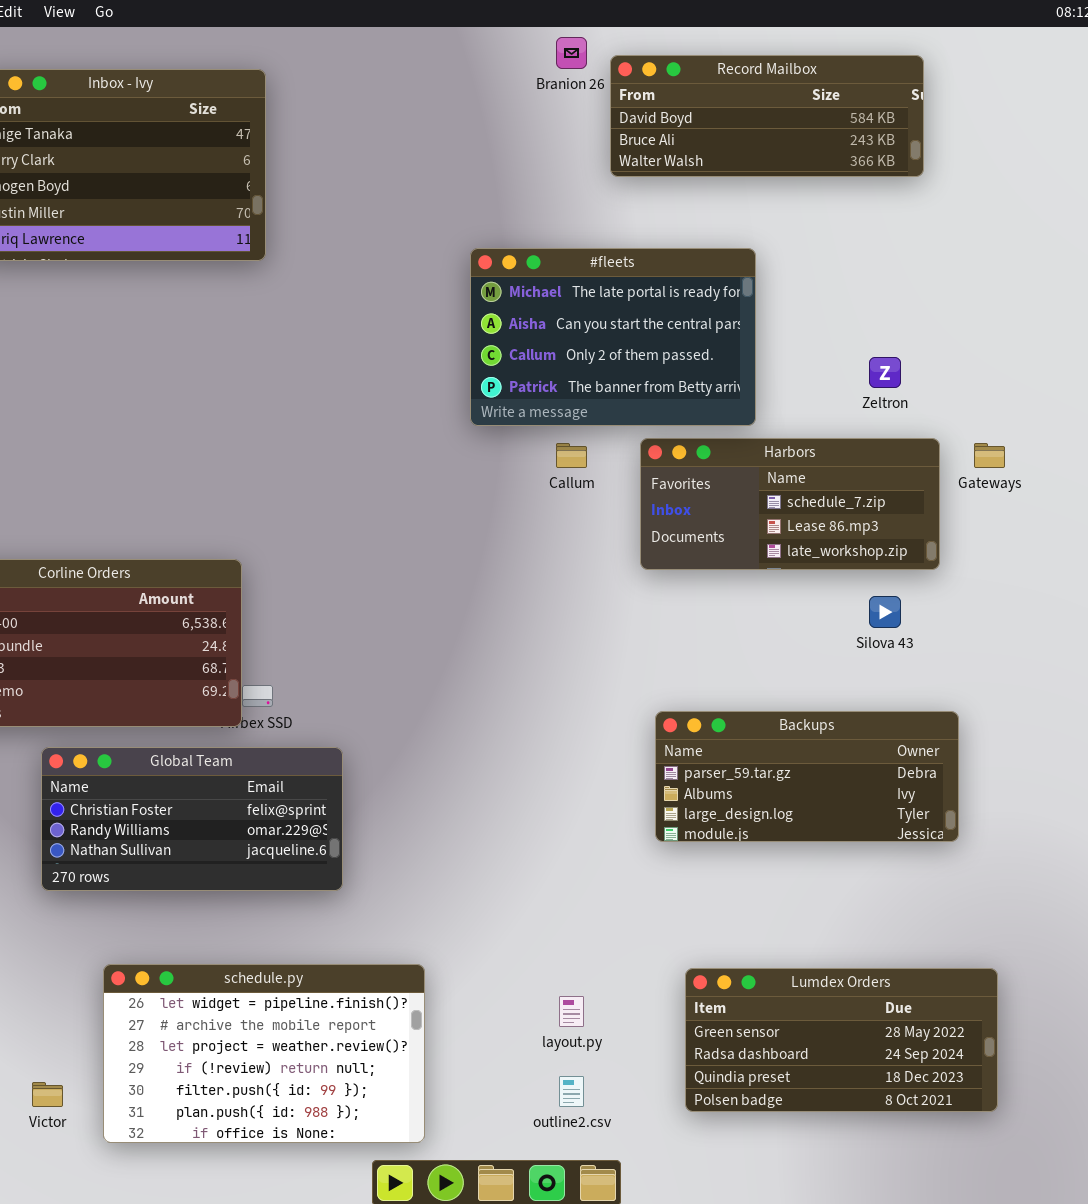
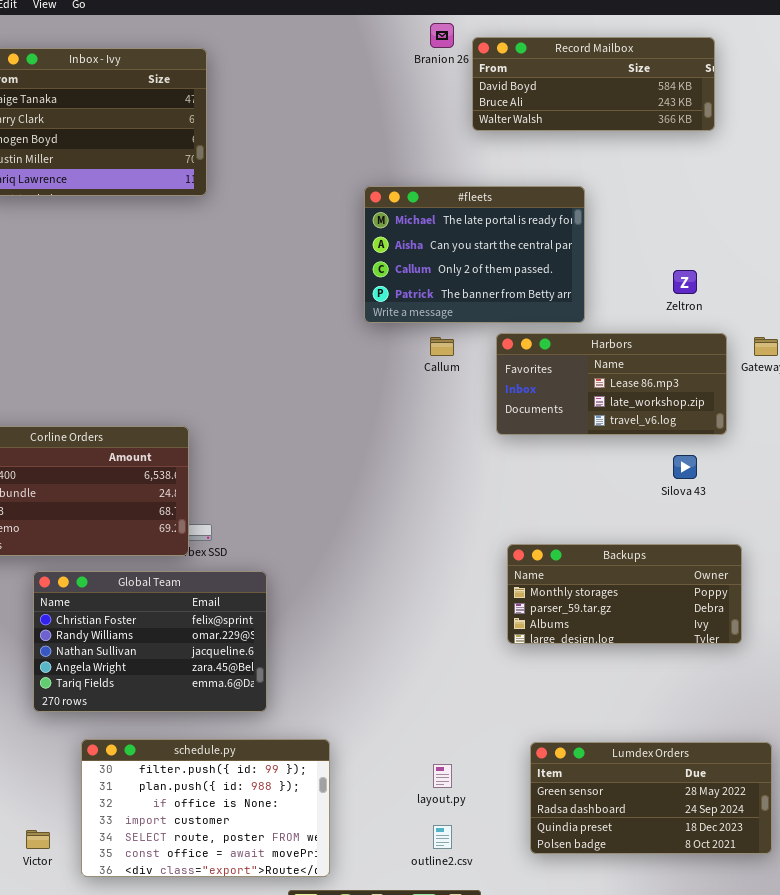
Harbors: [640,438,940,570] -> [496,333,727,435], scrolled down 1 row
Backups: [655,711,959,842] -> [507,544,742,644], scrolled up 1 row
Global Team: [41,747,343,891] -> [33,571,267,712], resized
schedule.py: [103,964,425,1143] -> [81,739,330,877], scrolled down 4 rows

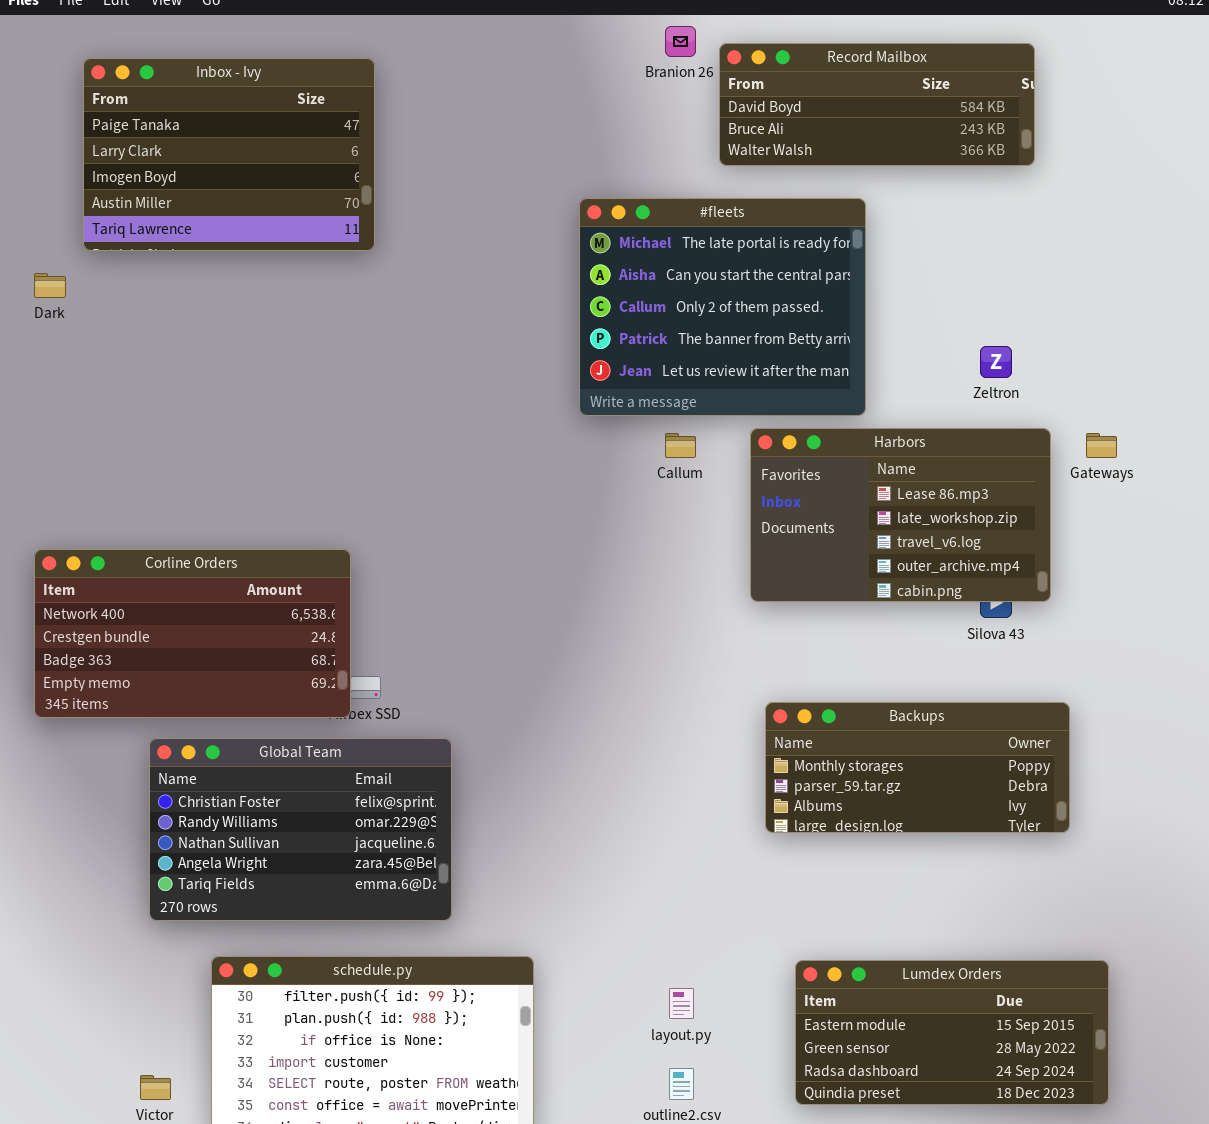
#fleets: [364,186,585,323] -> [579,198,866,416], resized
Harbors: [496,333,727,435] -> [750,428,1051,602], resized
Lumdex Orders: [530,742,772,854] -> [795,960,1109,1105], scrolled up 1 row

